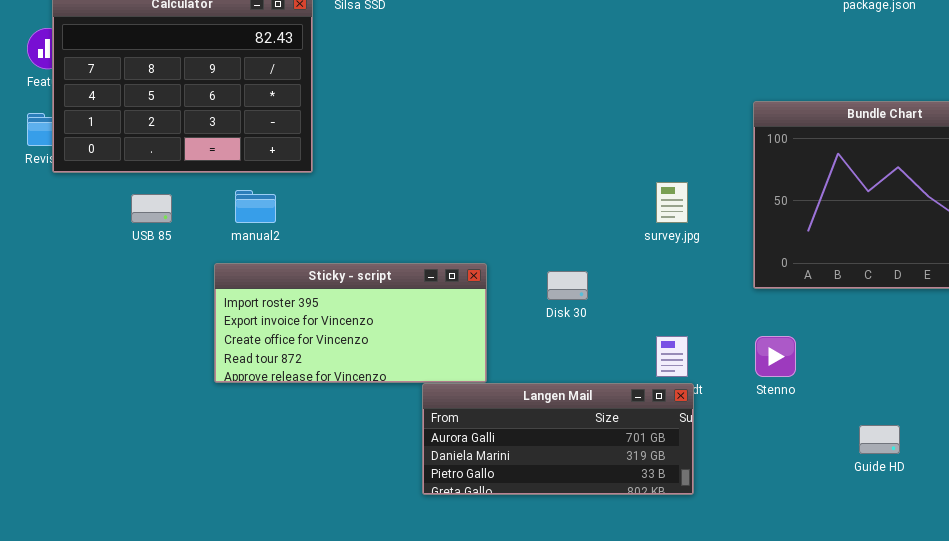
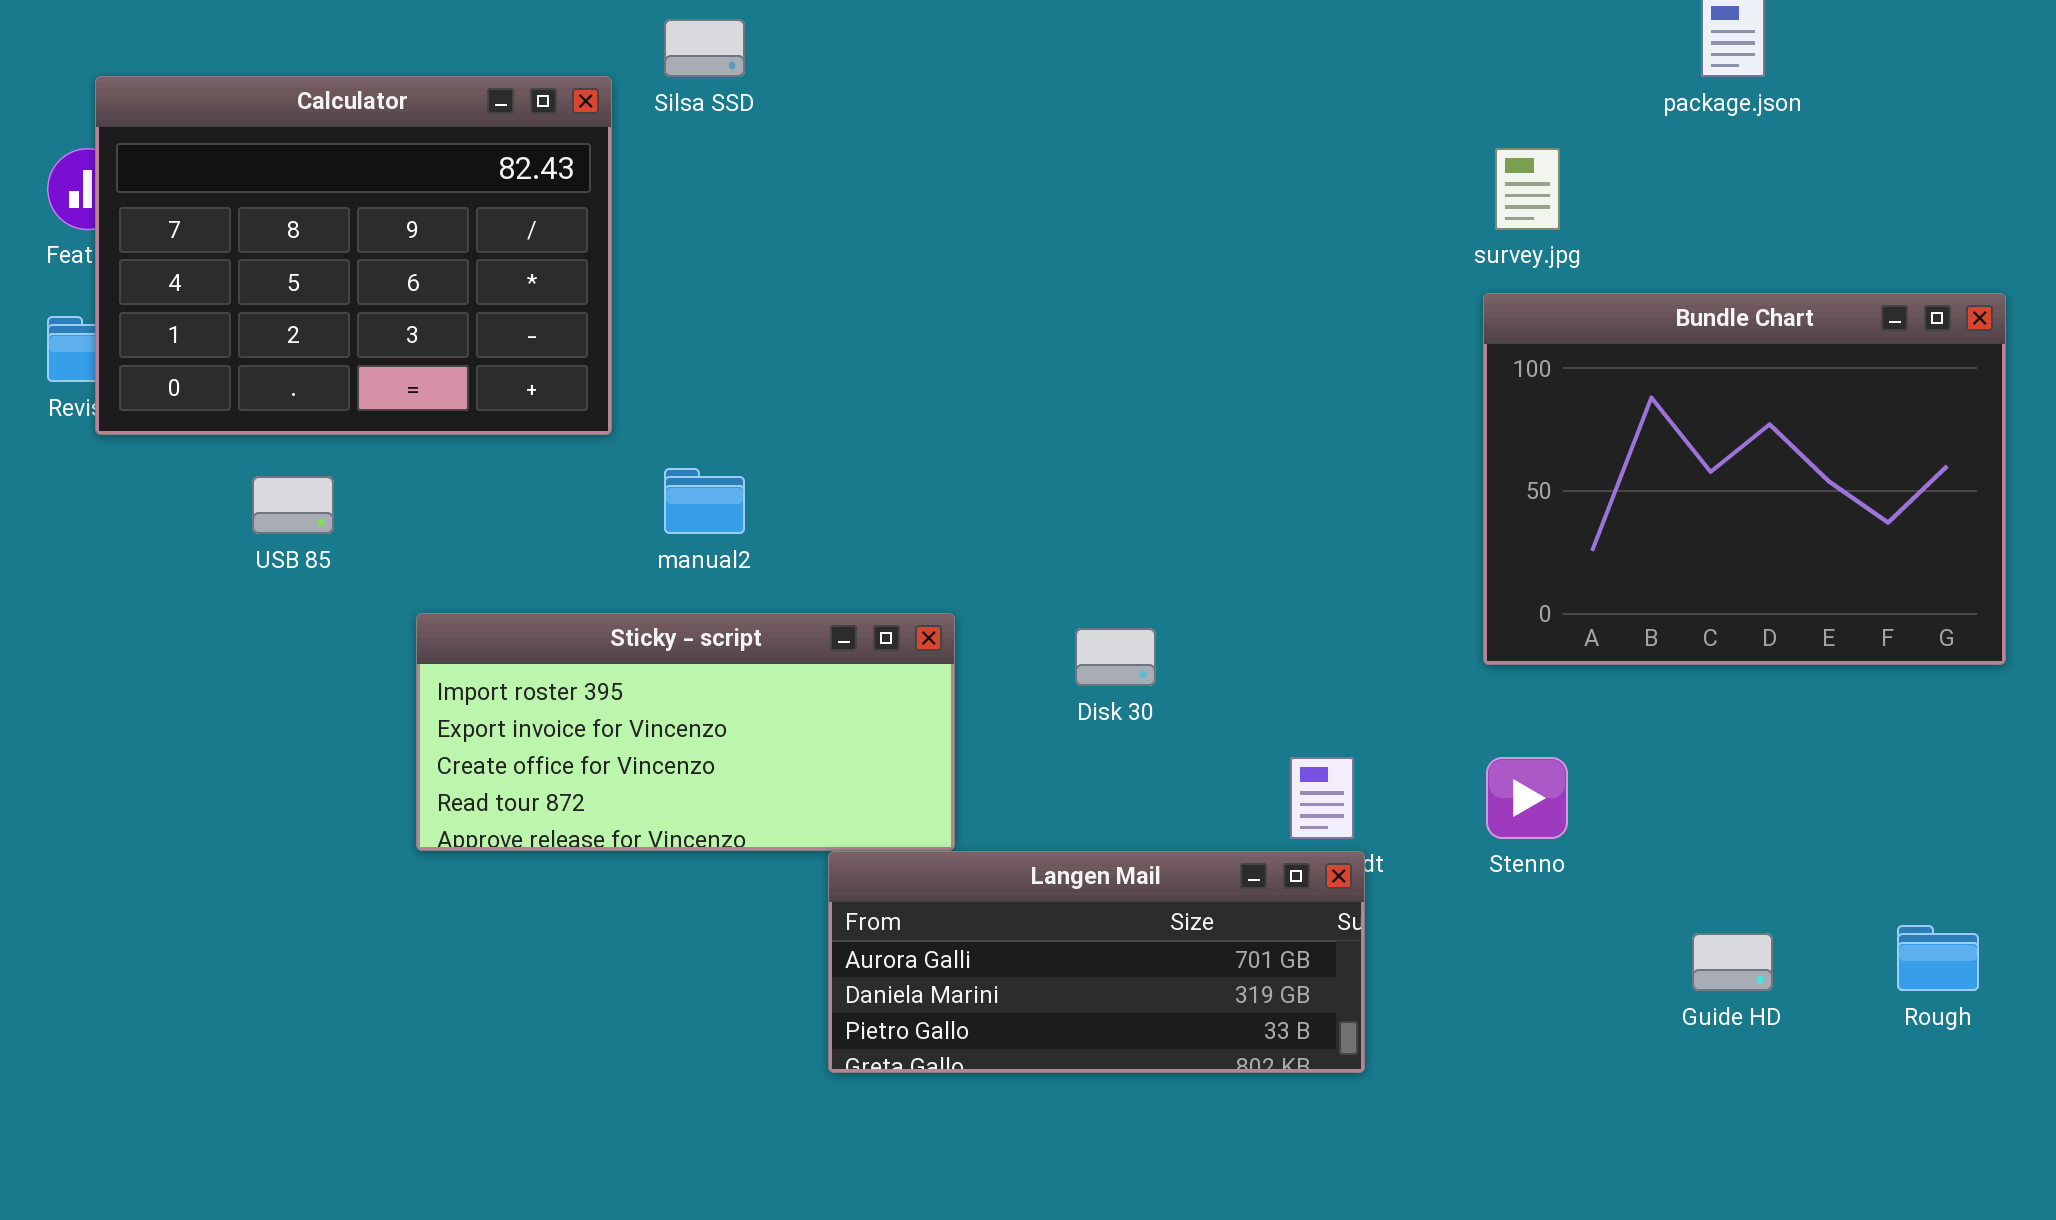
survey.jpg: [656,182,688,223] -> [1495,148,1560,230], moved
manual2: [235,190,276,223] -> [664,468,745,534], moved

